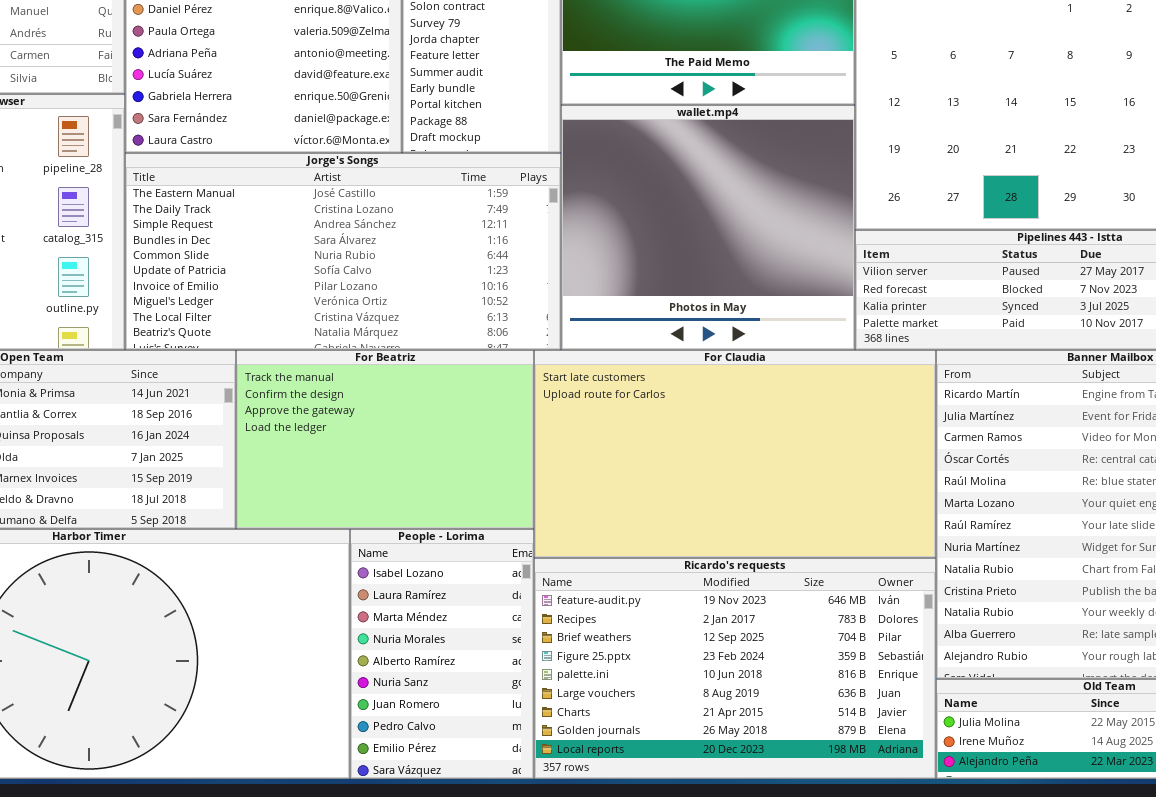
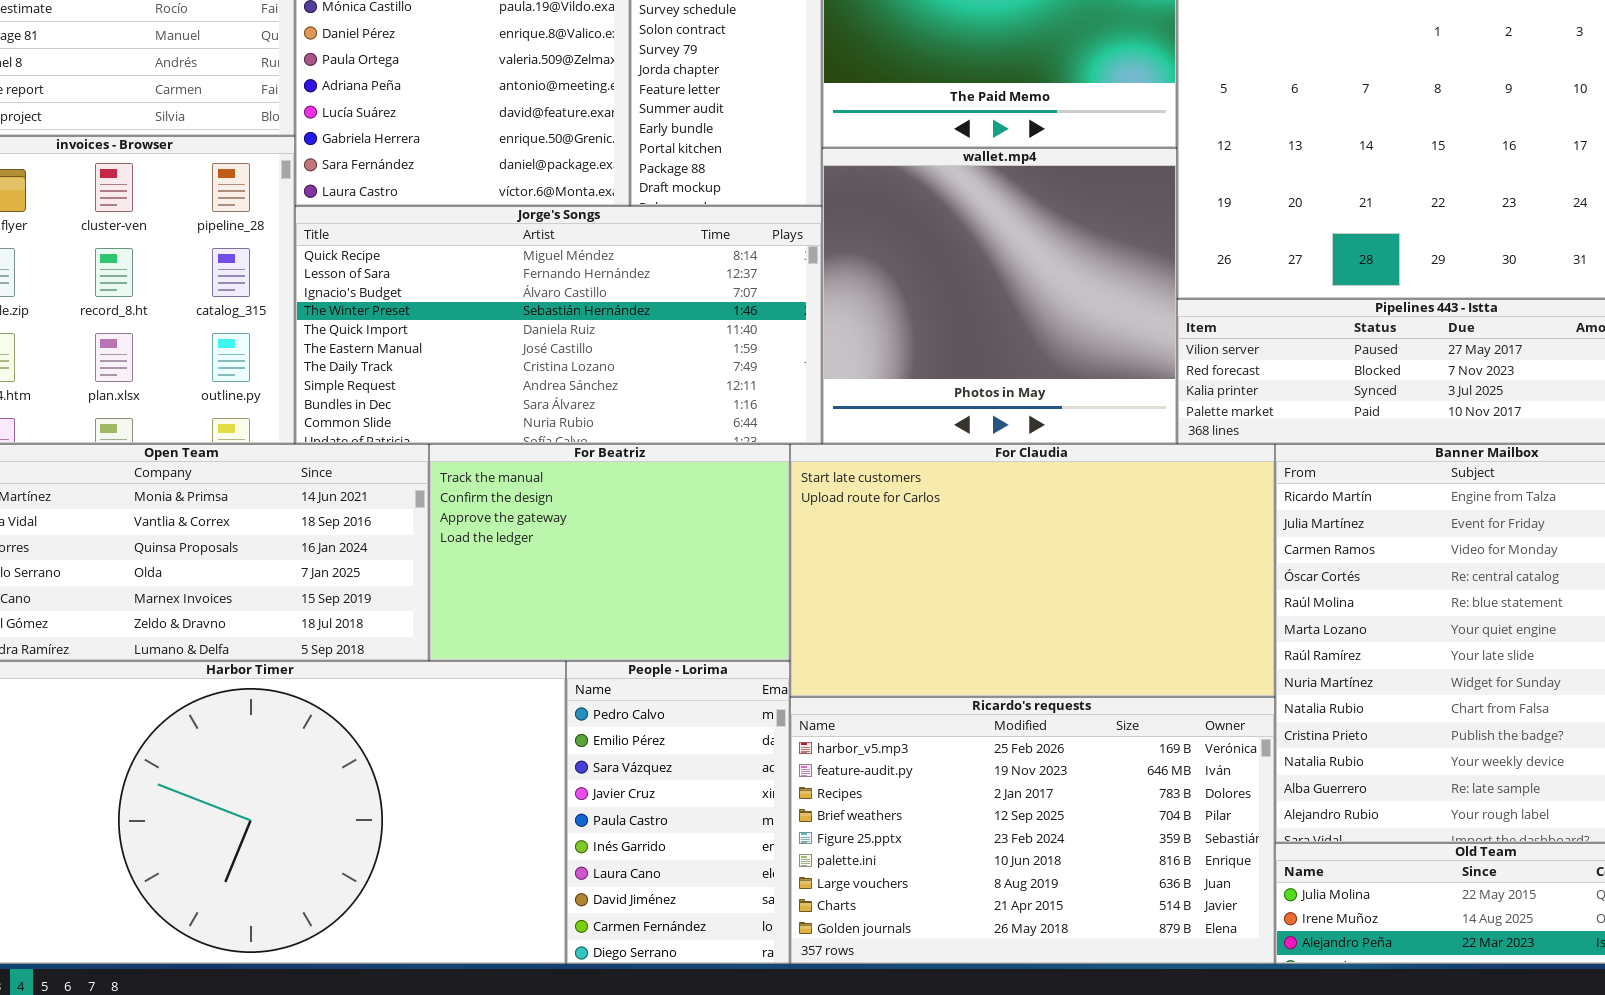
Jorge's Songs: [125,153,561,350] -> [295,206,822,444], scrolled up 5 rows
People - Lorima: [350,529,534,779] -> [566,661,790,964], scrolled down 7 rows
Ricardo's requests: [534,558,936,779] -> [790,697,1275,964], scrolled up 1 row

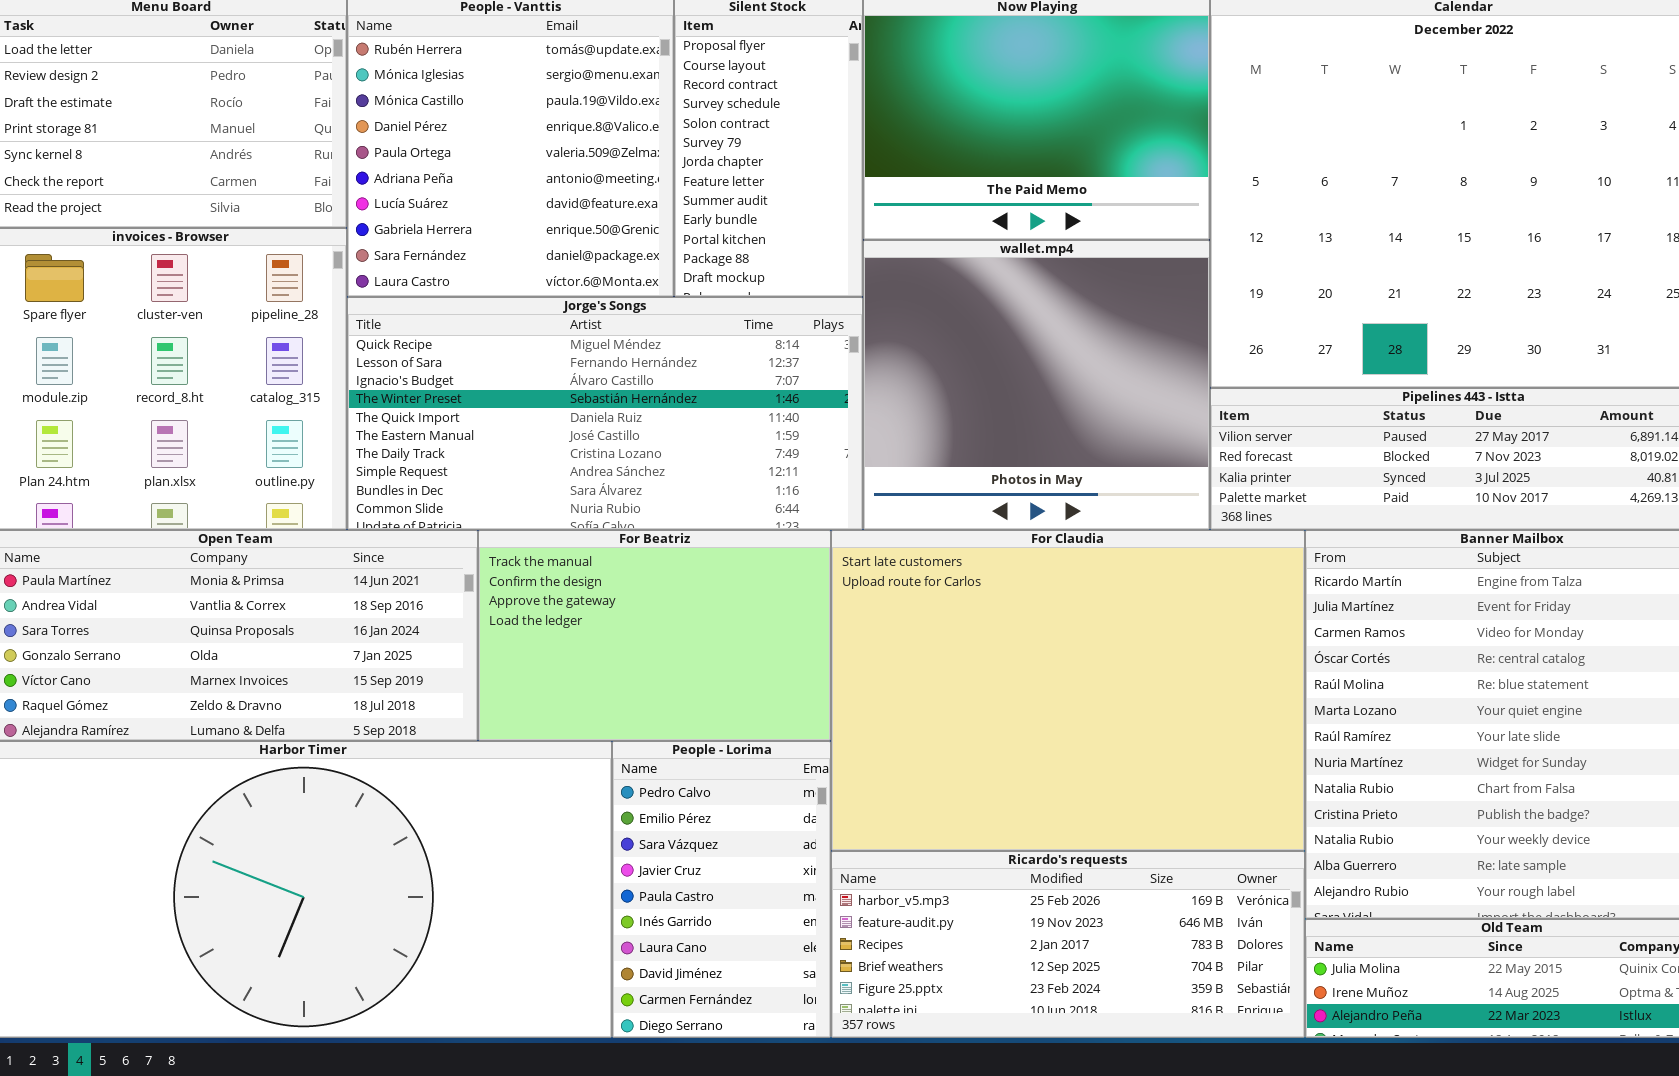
For Claudia: [790,444,1275,697] -> [831,530,1305,851], resized
Ricardo's requests: [790,697,1275,964] -> [831,851,1305,1038], resized

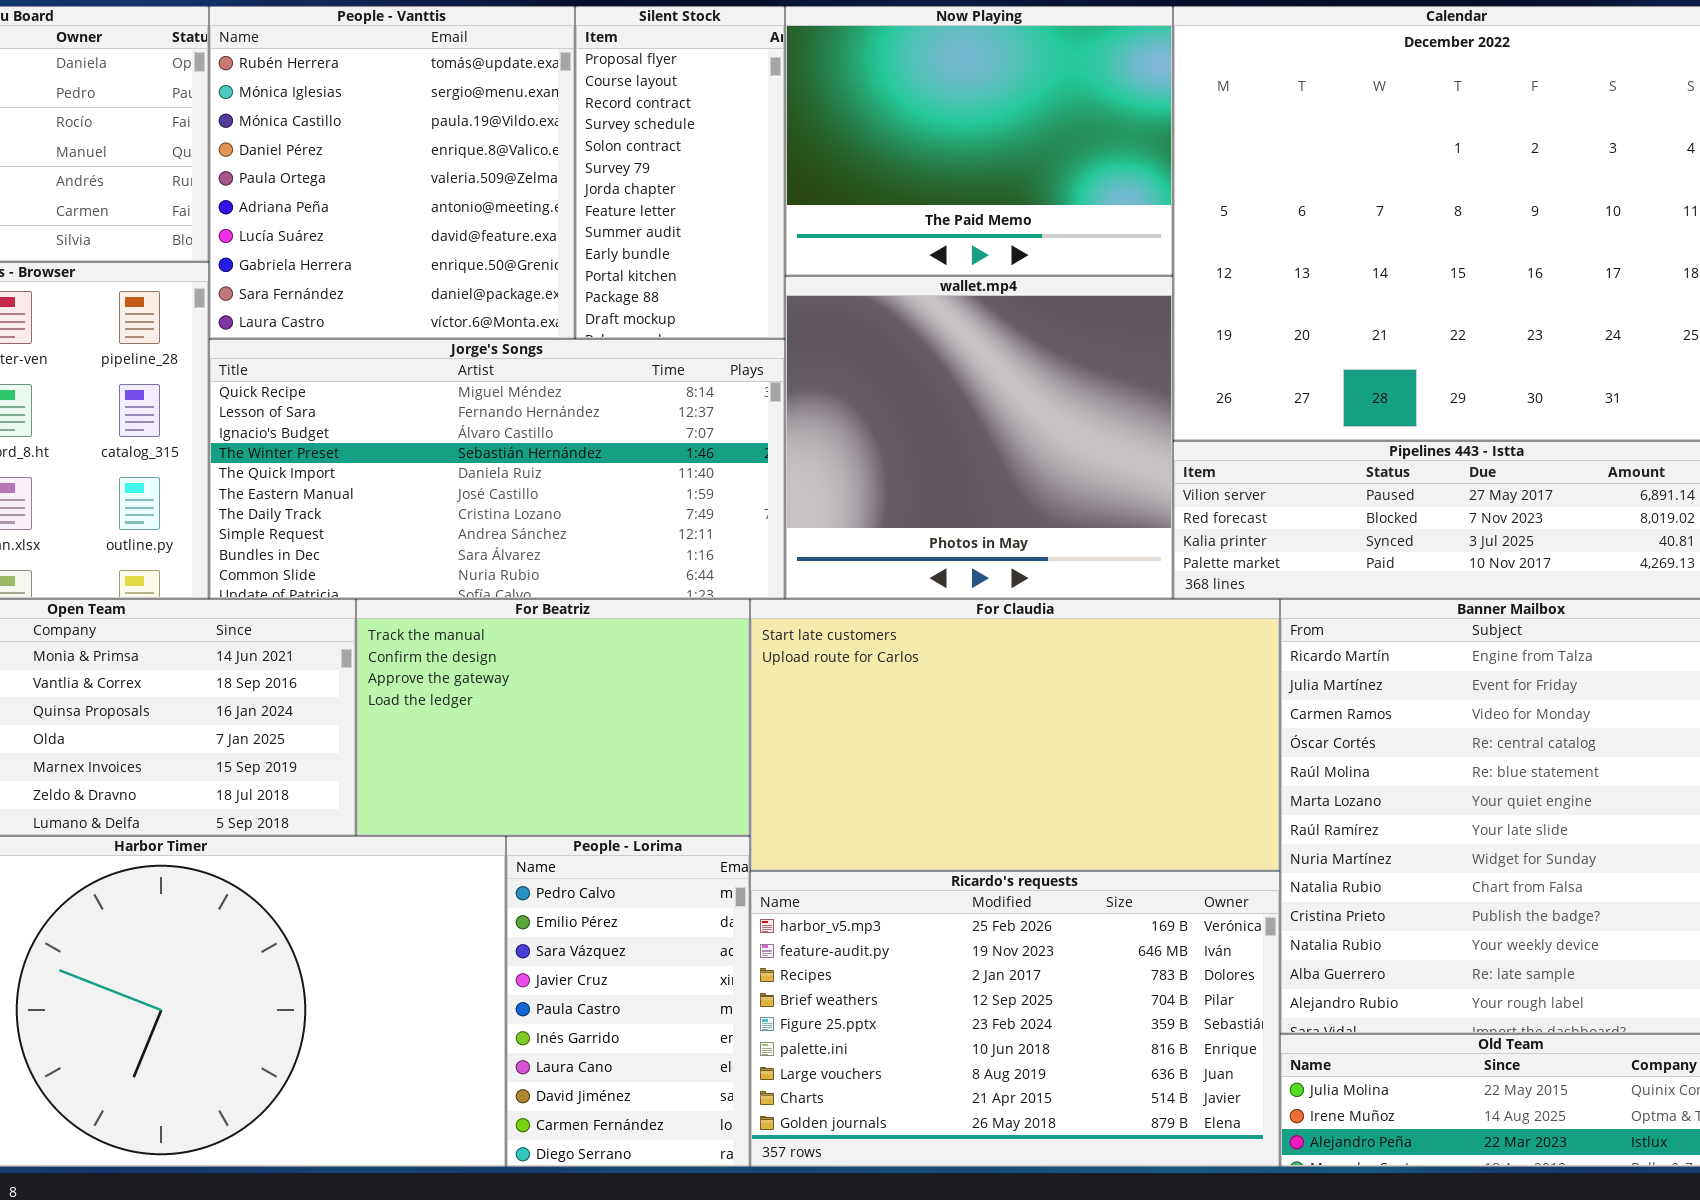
For Claudia: [831,530,1305,851] -> [750,599,1280,871], resized
Ricardo's requests: [831,851,1305,1038] -> [750,871,1280,1167], resized

